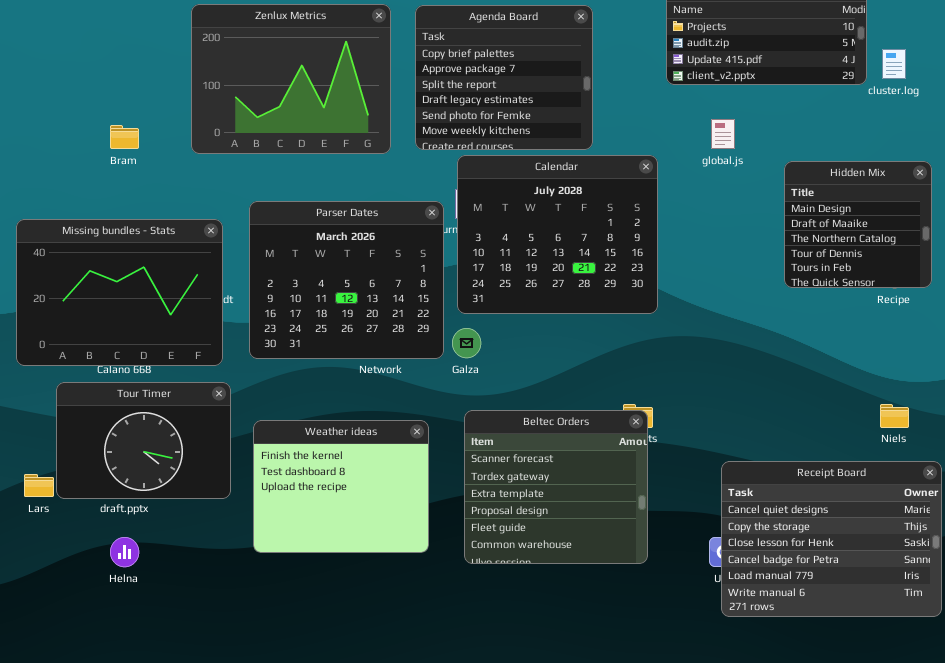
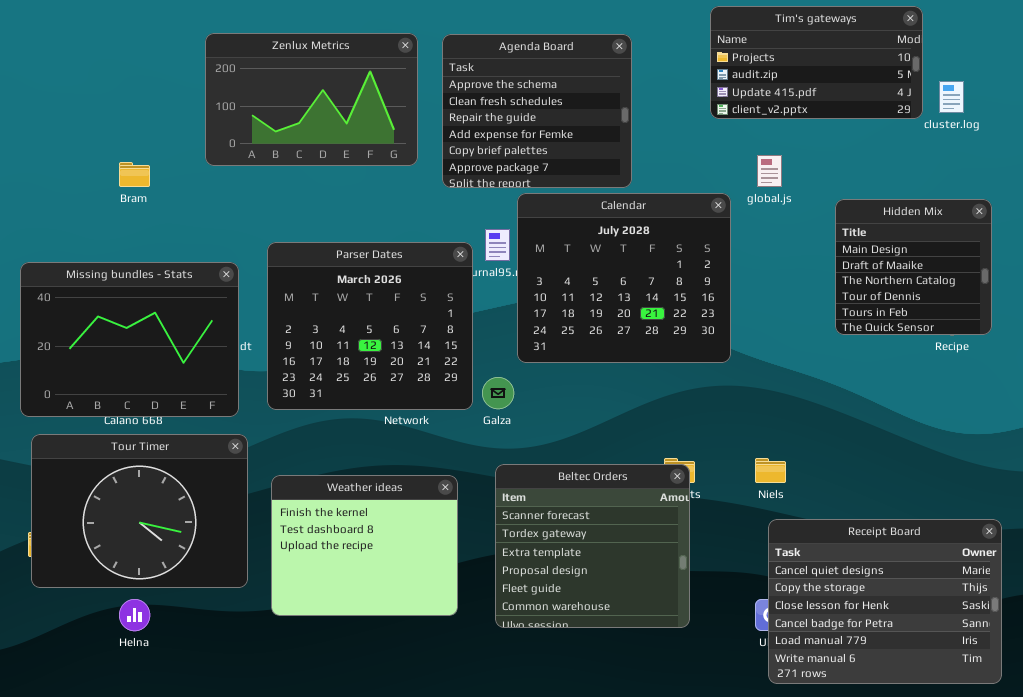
Zenlux Metrics: [191,4,391,154] -> [205,33,418,166], resized
Agenda Board: [415,5,593,150] -> [442,34,632,188], scrolled up 4 rows
Calendar: [457,155,658,314] -> [517,193,731,363], moved
Tour Timer: [56,382,231,499] -> [31,434,248,588], resized
Niels: [880,404,909,428] -> [755,458,786,483], moved

